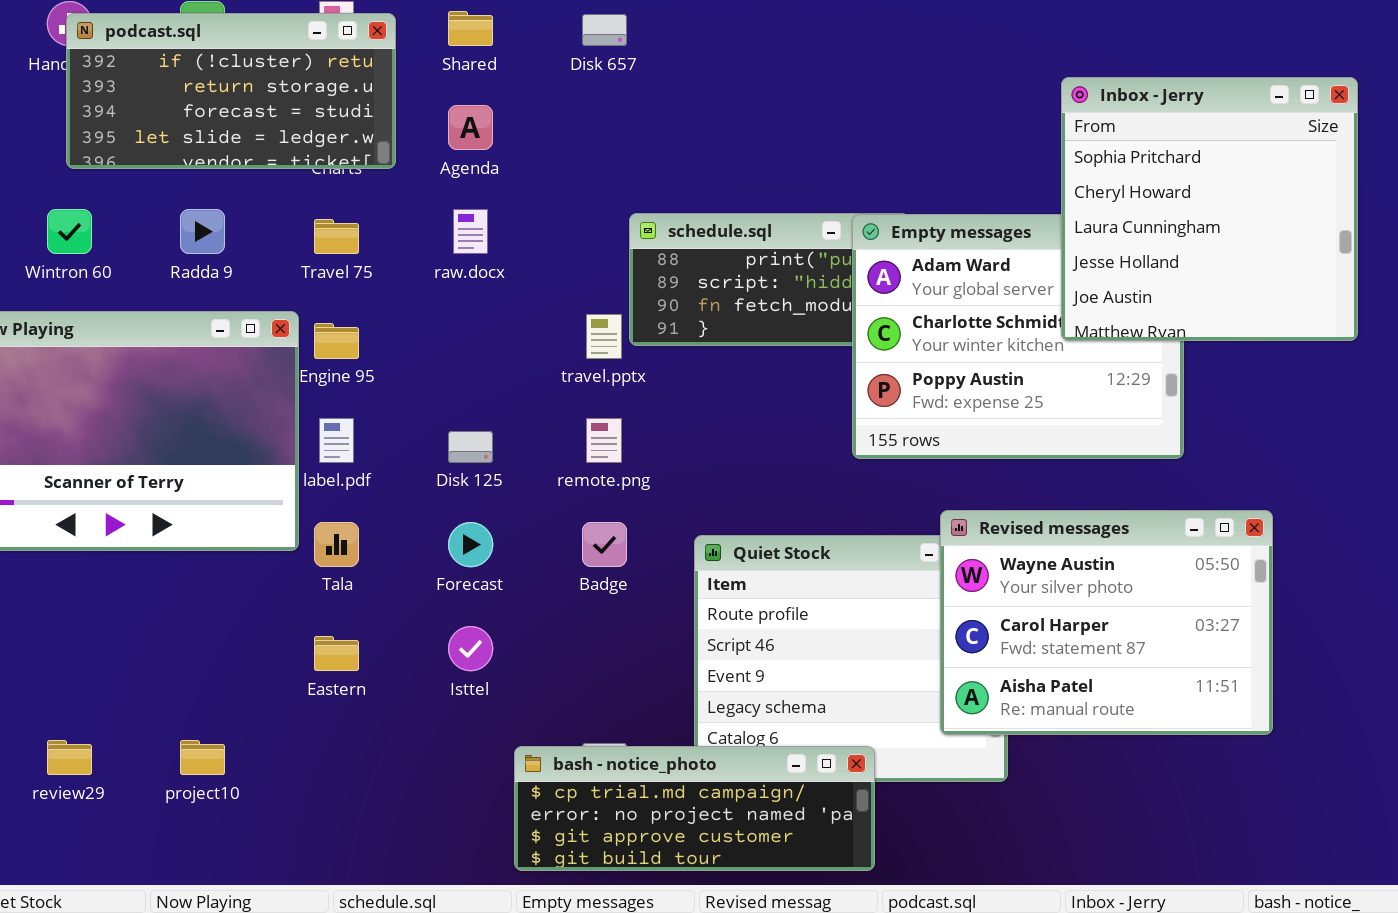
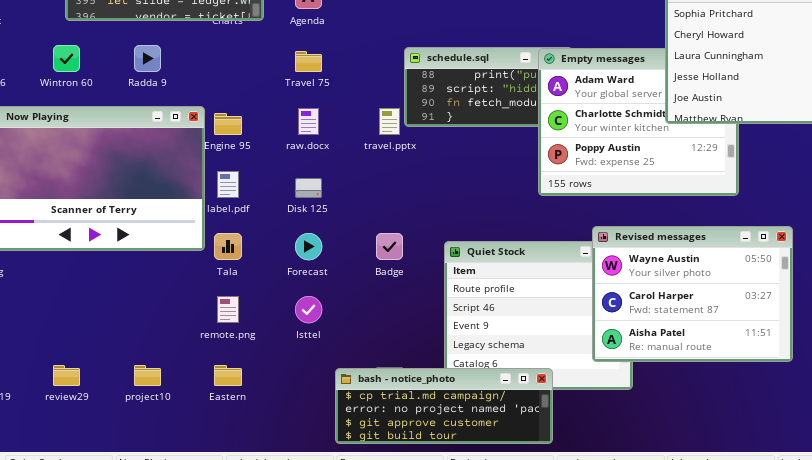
raw.docx: [453,209,488,254] -> [298,108,319,135], moved
Travel 75: [314,219,359,254] -> [295,51,322,72], moved
remote.png: [586,418,622,463] -> [217,296,239,323], moved
Eastern: [314,636,359,671] -> [214,365,242,386], moved

